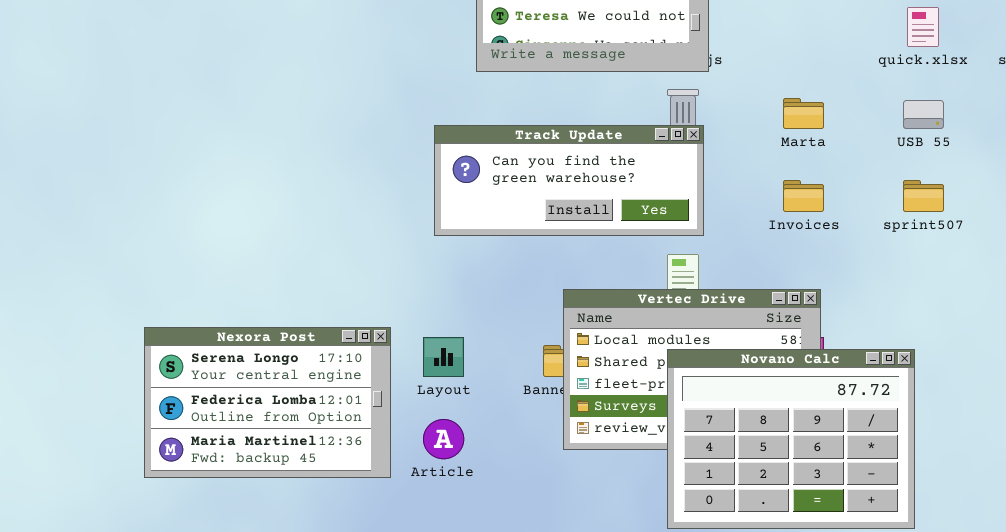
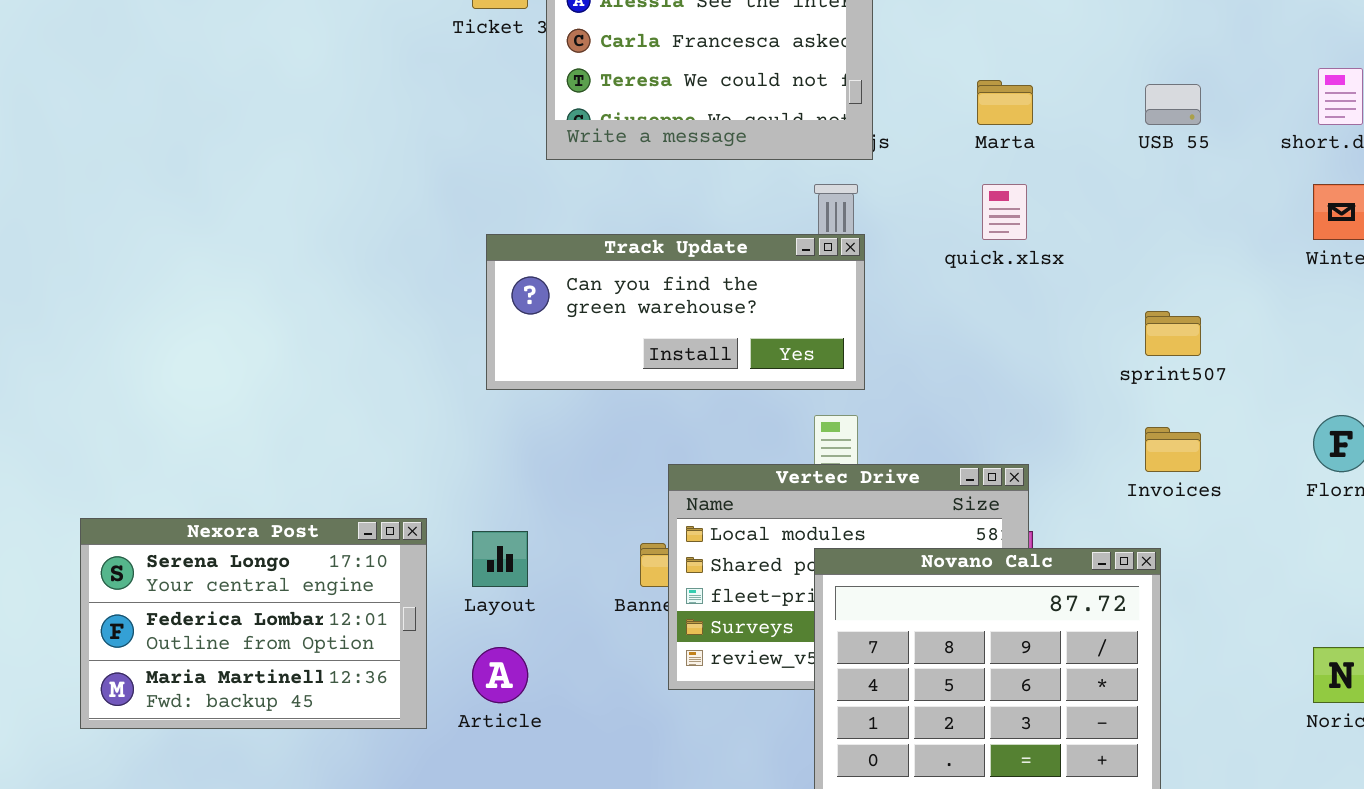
quick.xlsx: [907,7,939,47] -> [982,184,1027,240], moved
Marta: [783,98,824,129] -> [977,80,1033,125], moved
USB 55: [903,100,944,129] -> [1145,84,1201,125], moved
Invoices: [783,180,824,212] -> [1145,427,1201,472], moved

